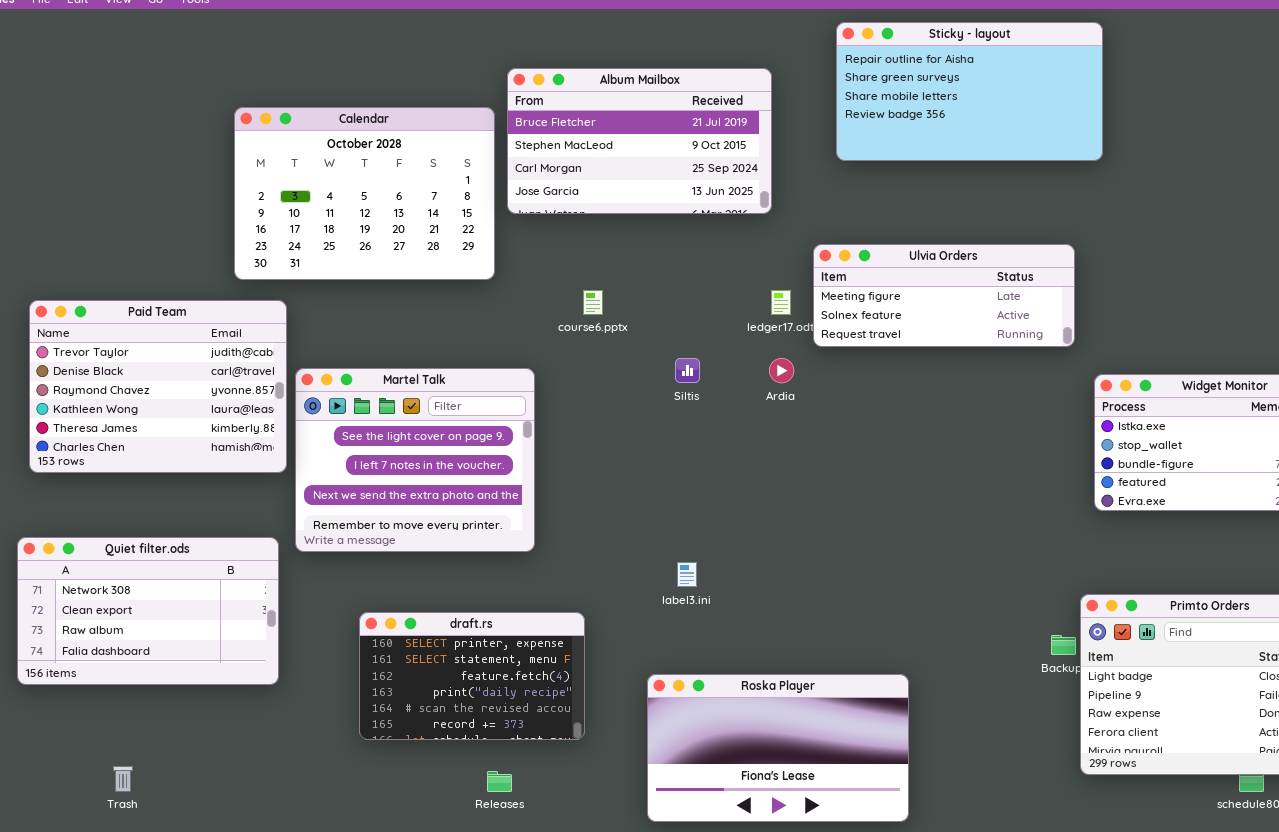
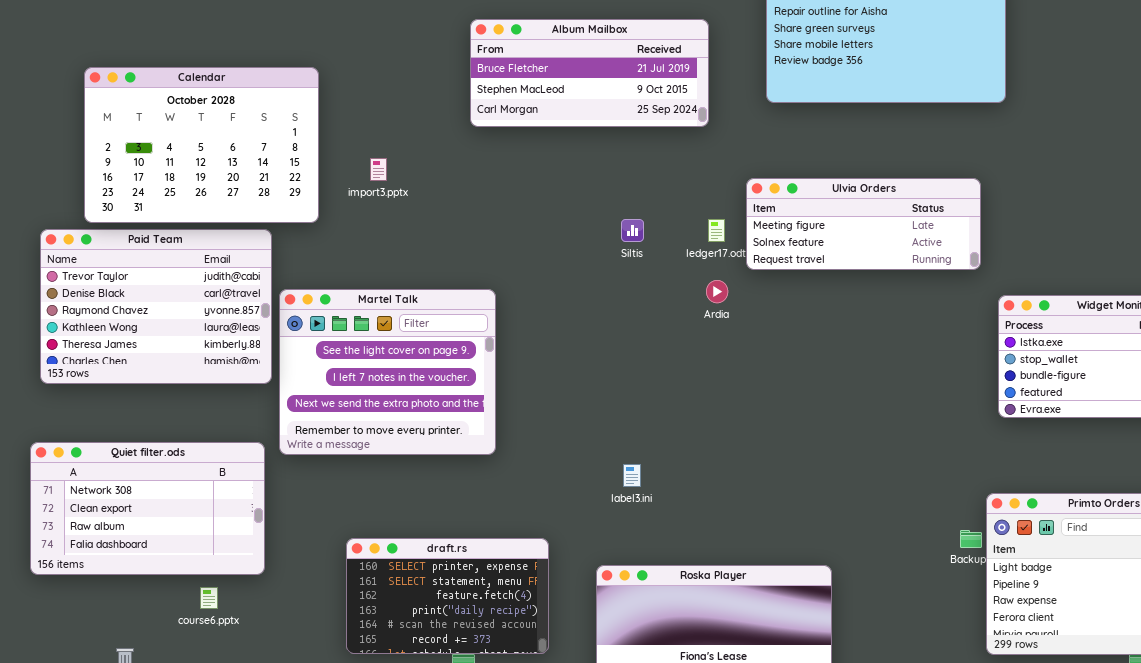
Album Mailbox: [507,68,772,214] -> [470,19,709,127], resized
Calendar: [234,107,495,280] -> [84,67,319,223], moved
course6.pptx: [583,290,603,315] -> [200,587,218,609], moved
Siltis: [675,358,700,383] -> [621,219,644,242], moved
draft.rs: [359,612,585,740] -> [346,538,549,654], moved

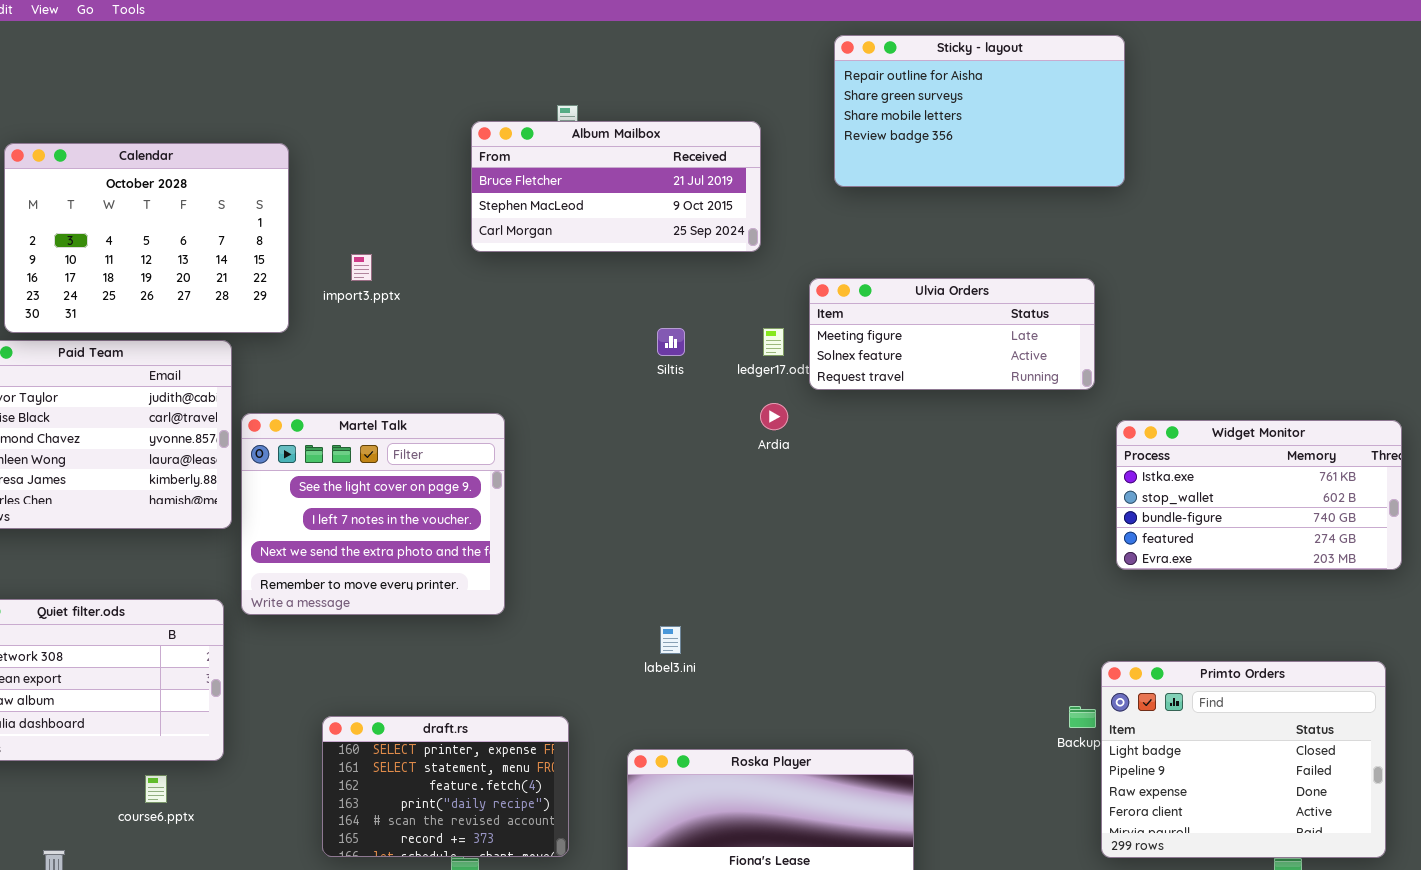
Album Mailbox: [470,19,709,127] -> [471,121,761,252], moved

